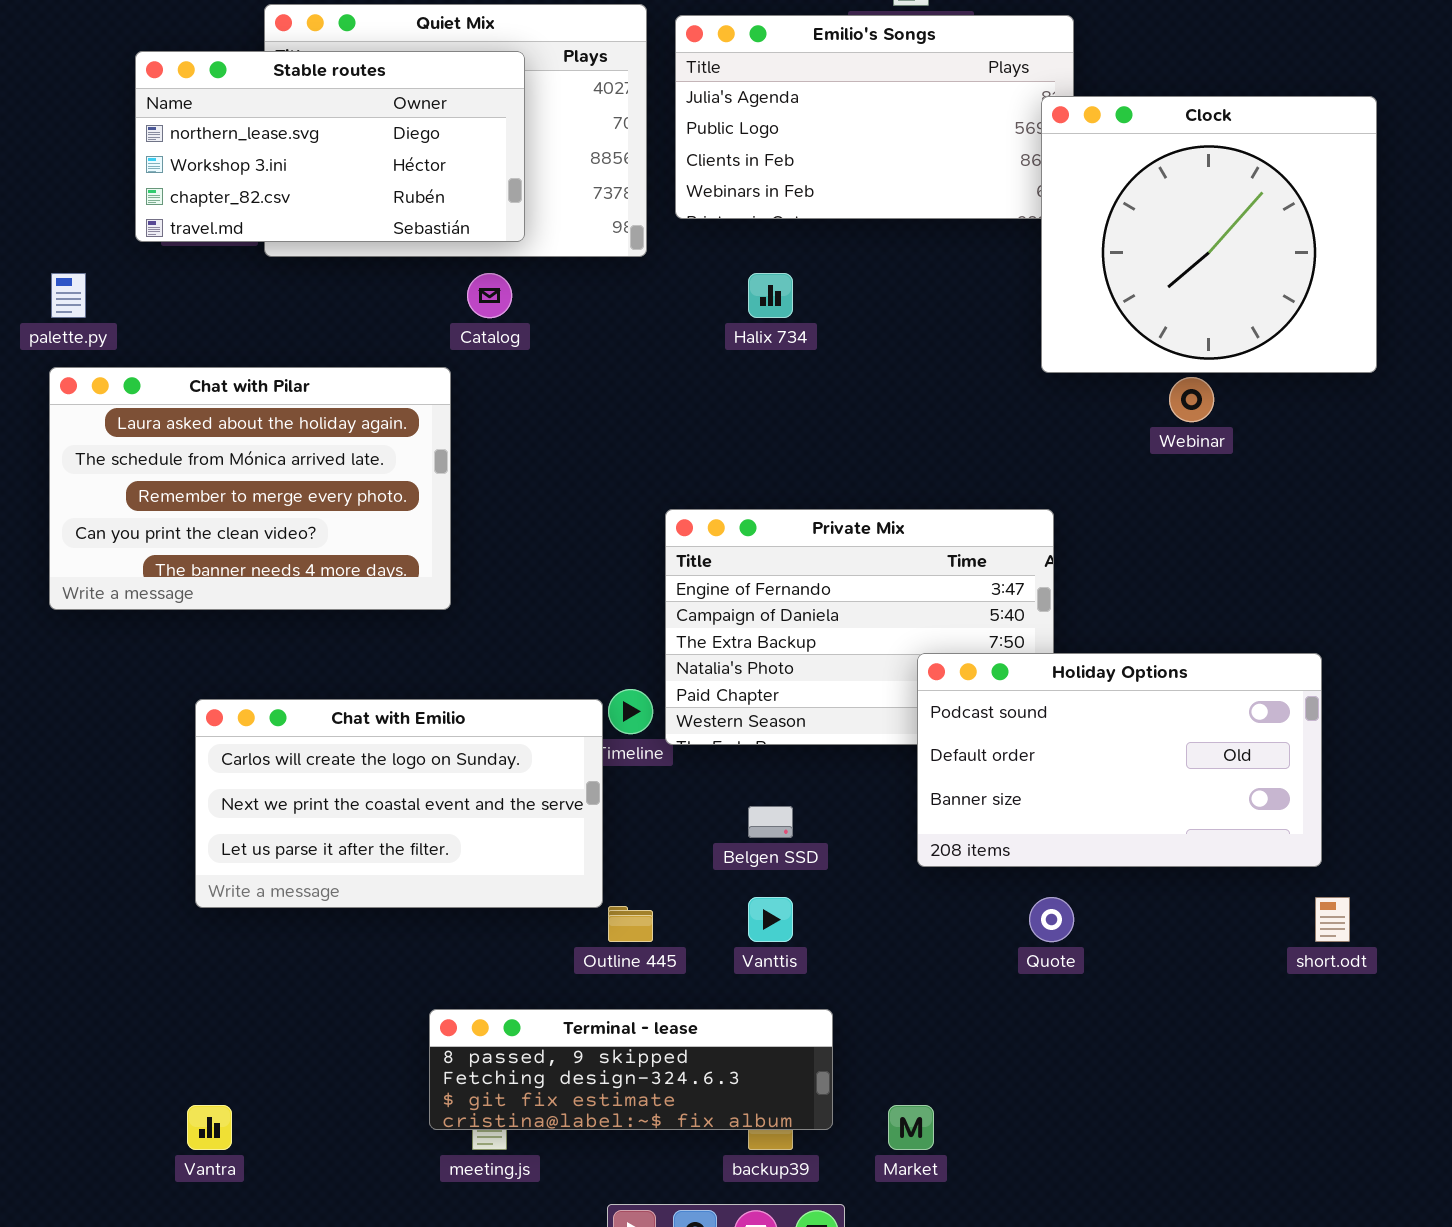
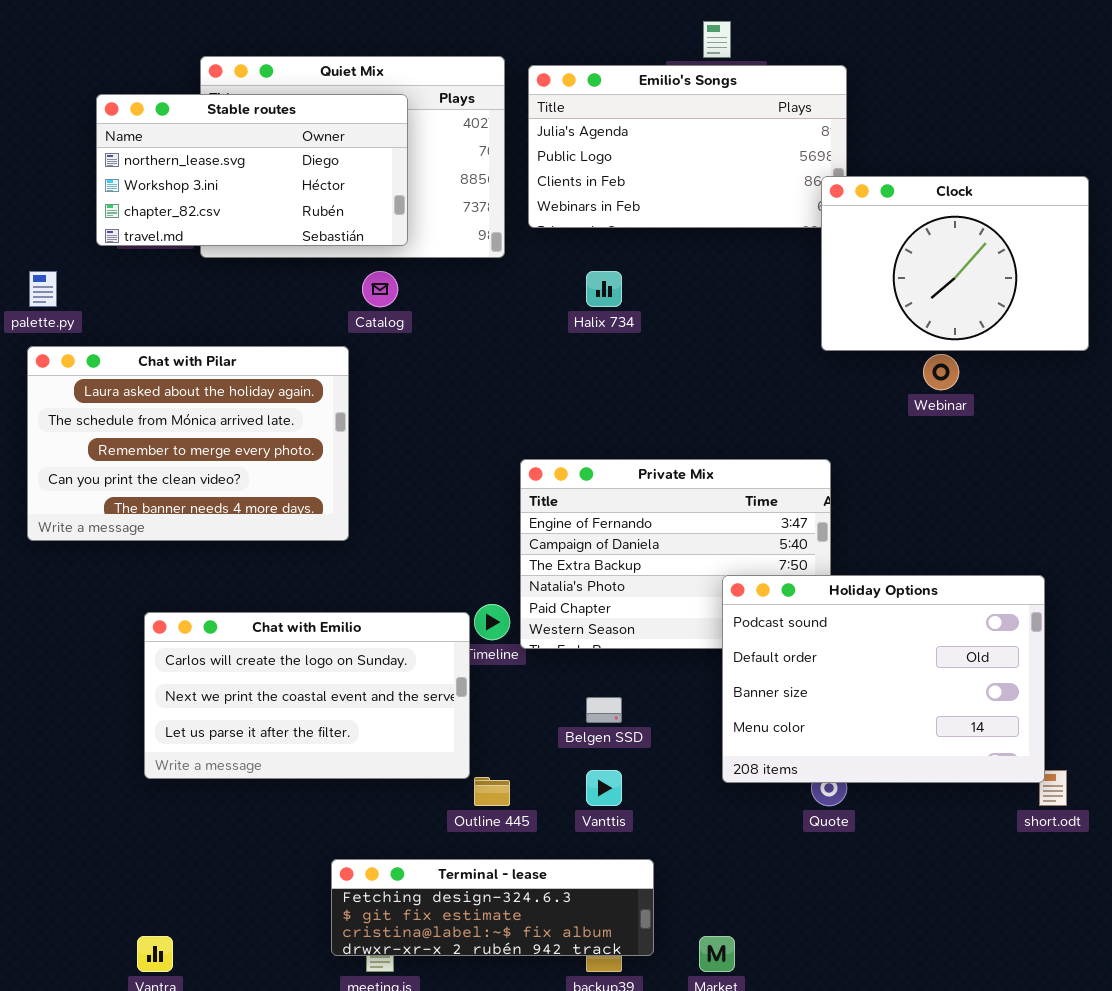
Clock: [1041,96,1377,373] -> [821,176,1089,351], resized
Holiday Options: [917,653,1322,867] -> [722,575,1045,783], resized
Terminal - lease: [429,1009,833,1130] -> [331,859,654,956], scrolled down 1 row

